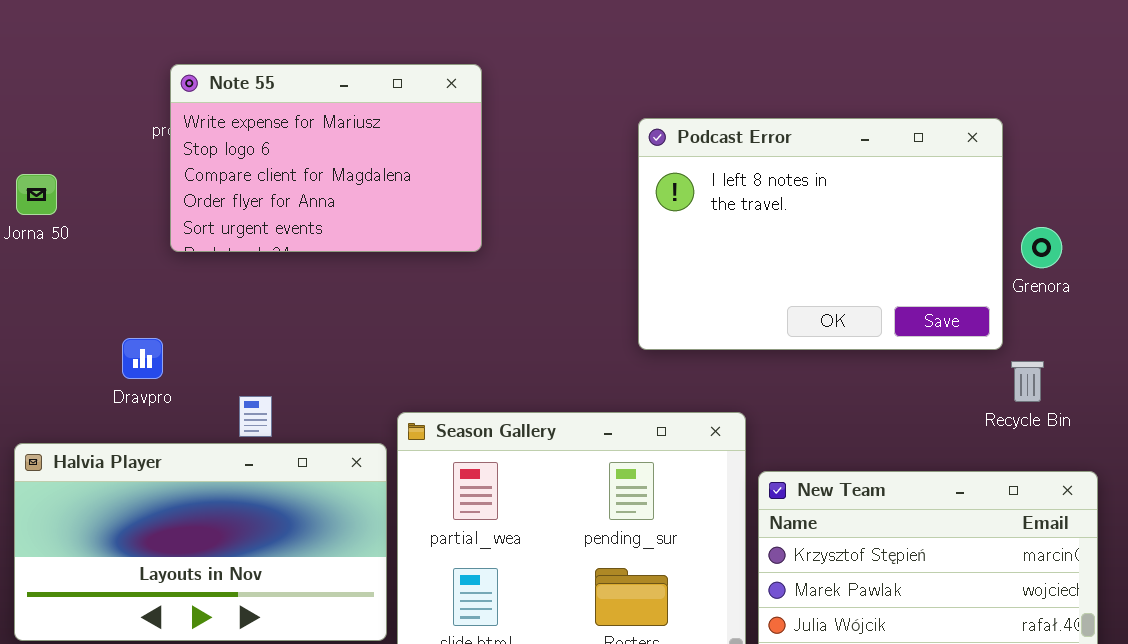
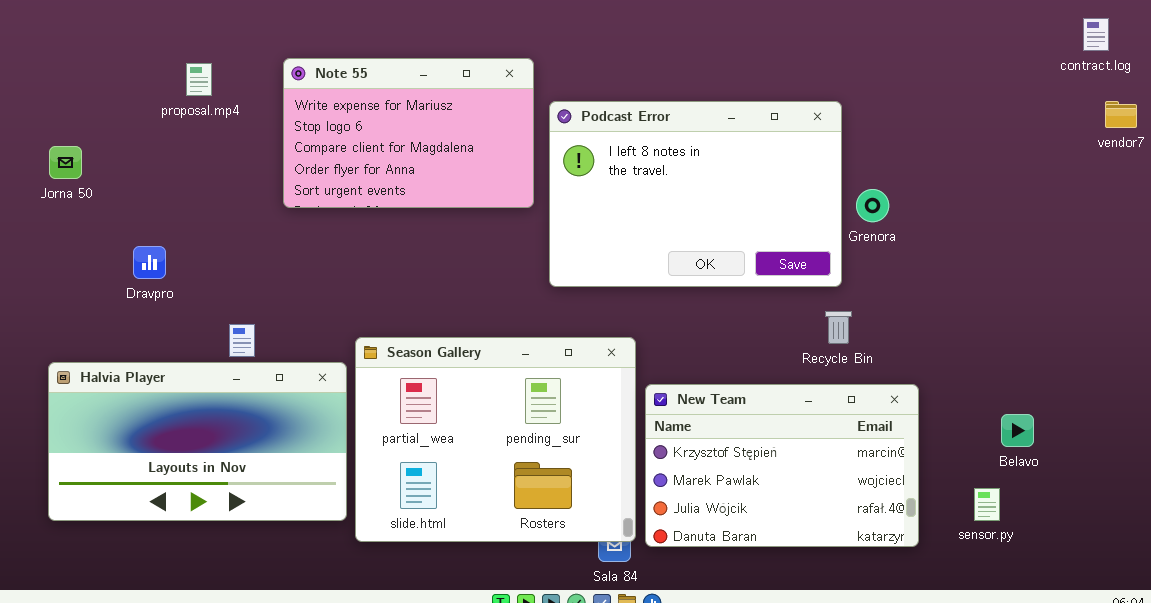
Note 55: [170,64,482,252] -> [283,58,534,208], moved
Dravpro: [122,338,163,379] -> [133,246,166,279], moved
Recycle Bin: [1011,361,1044,402] -> [825,311,852,344], moved

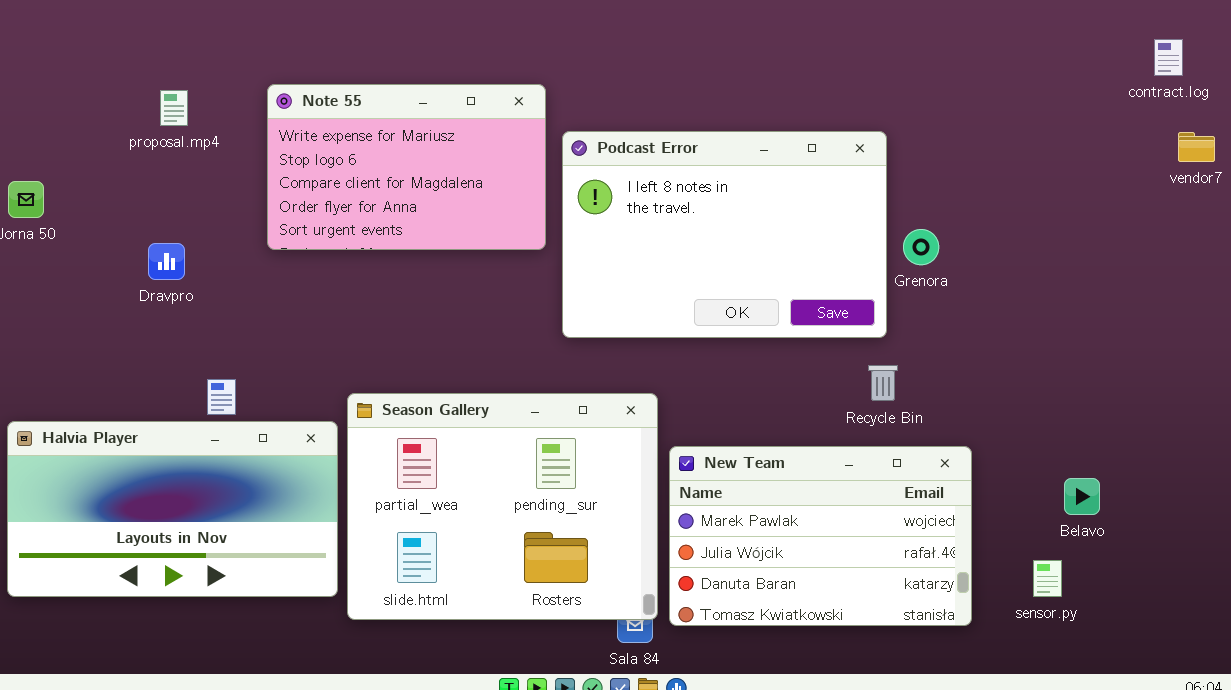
Dravpro: [133,246,166,279] -> [148,243,185,280], moved
New Team: [645,384,919,547] -> [669,446,972,626], scrolled down 1 row

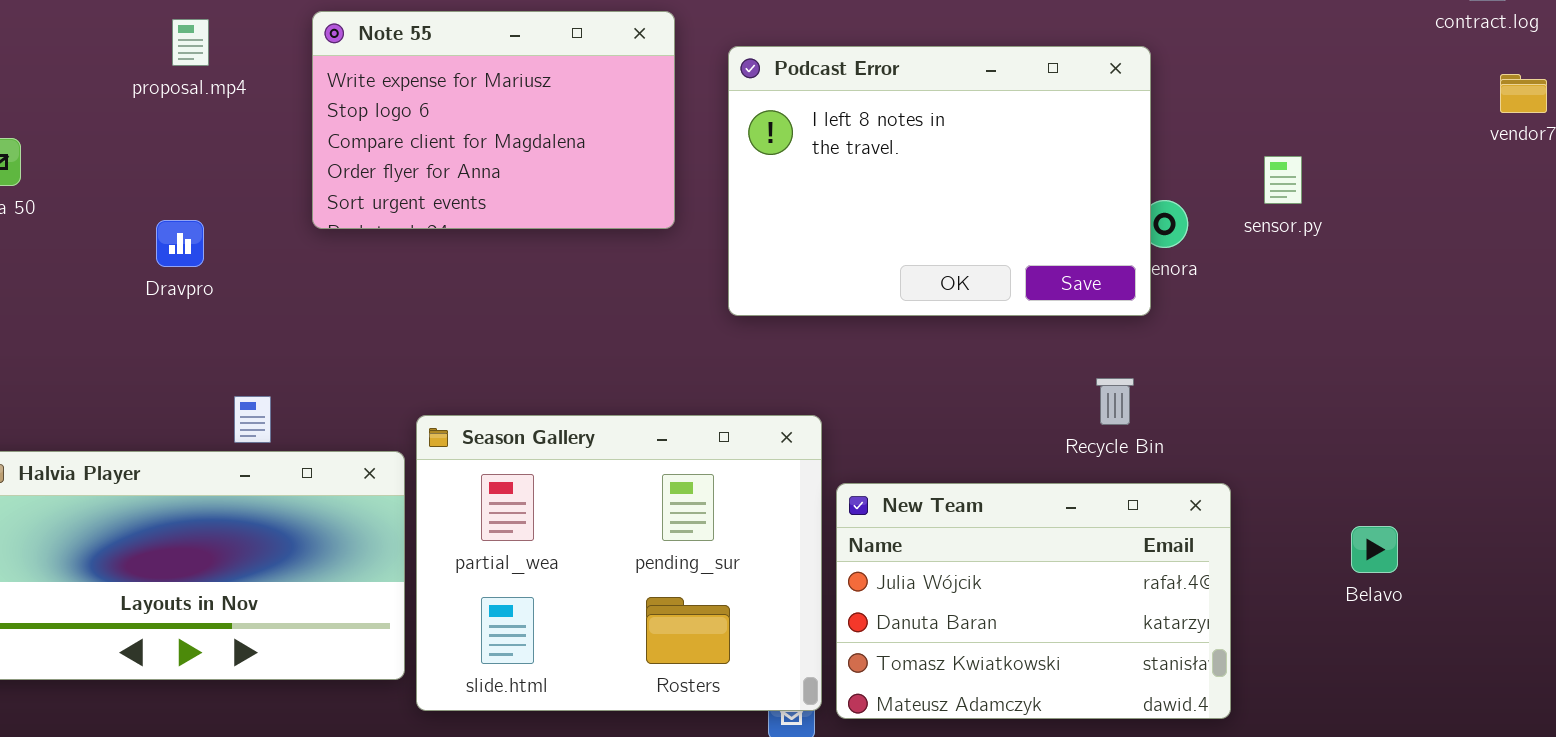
Podcast Error: [562,131,887,338] -> [728,46,1151,316], moved
New Team: [669,446,972,626] -> [836,483,1231,719], scrolled down 1 row
sensor.py: [1033,560,1062,597] -> [1264,156,1302,204], moved

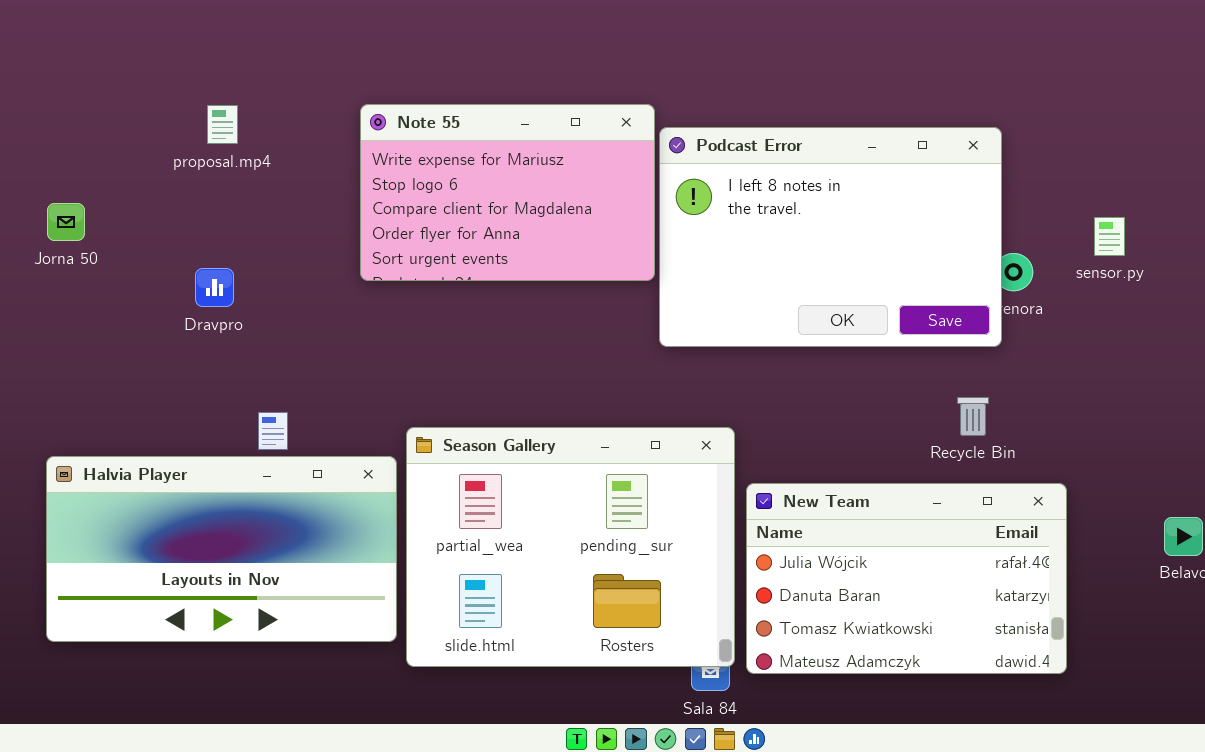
Note 55: [312,11,675,229] -> [360,104,655,281], moved

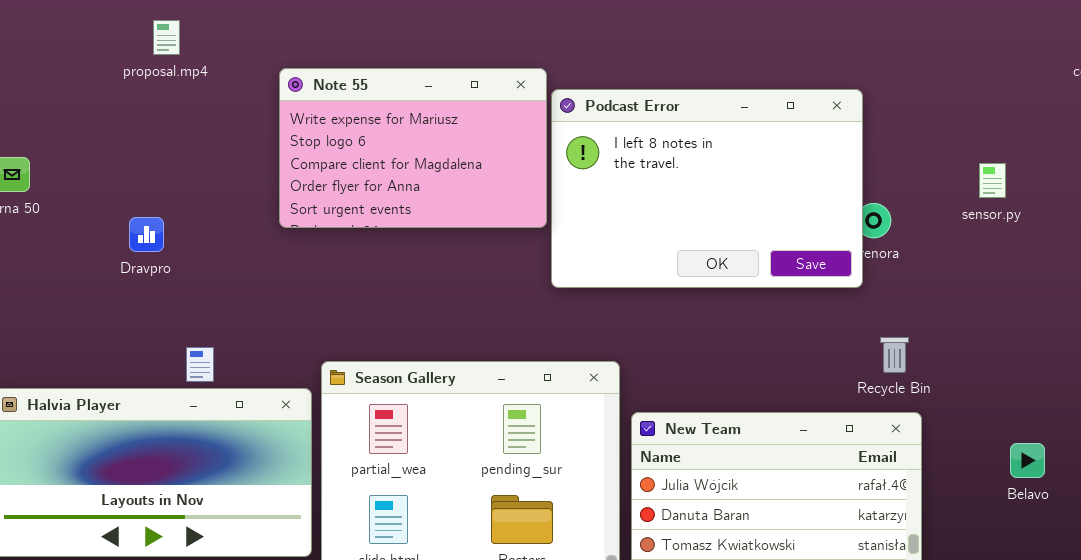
proposal.mp4: [207,105,238,144] -> [153,20,180,55], moved
sensor.py: [1094,217,1125,256] -> [979,163,1006,198], moved
Recycle Bin: [957,397,989,436] -> [880,337,909,373], moved

